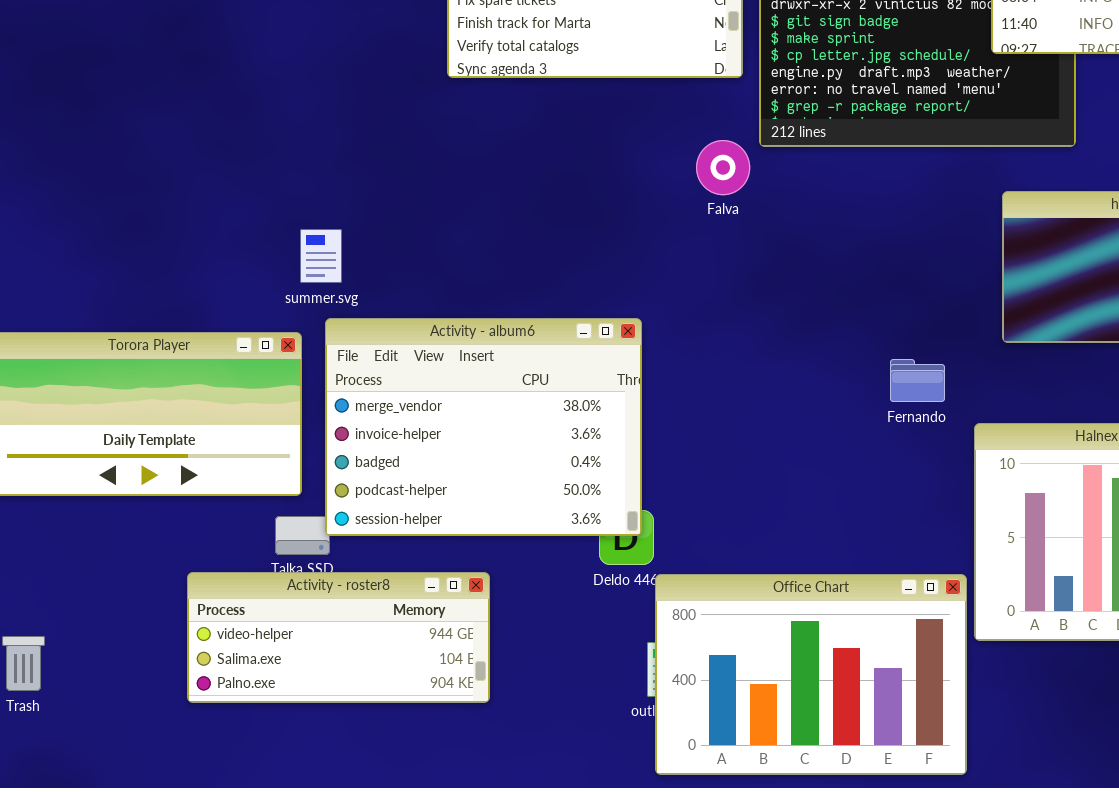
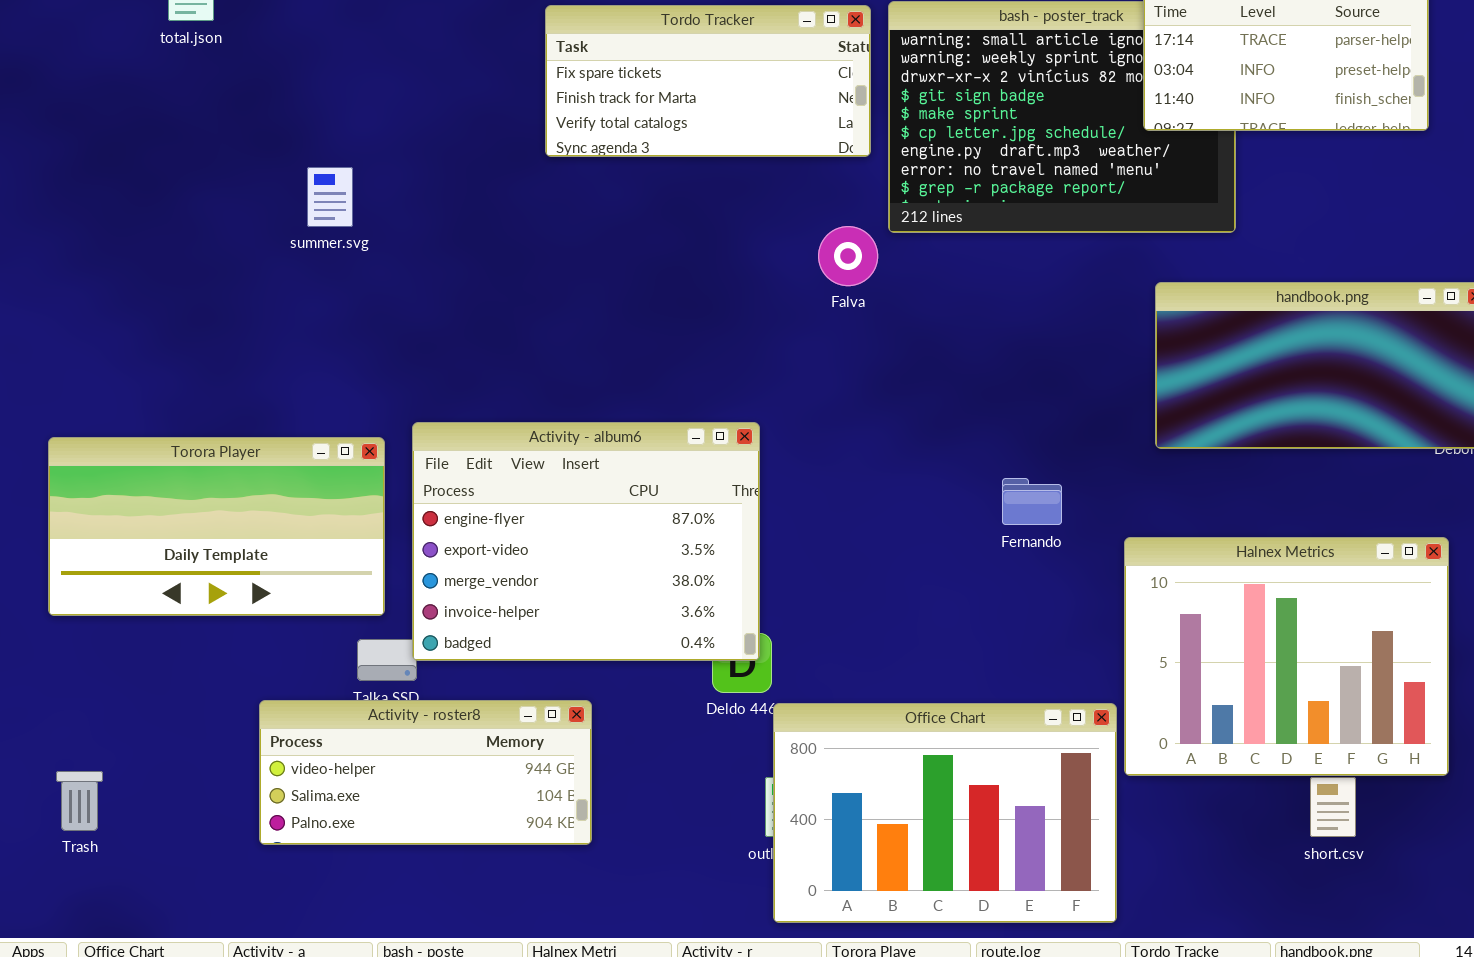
summer.svg: [300,229,342,283] -> [307,167,353,227], moved
Activity - album6: [325,318,642,536] -> [412,422,760,661], scrolled up 2 rows
Fernando: [890,359,945,402] -> [1002,478,1062,525], moved

